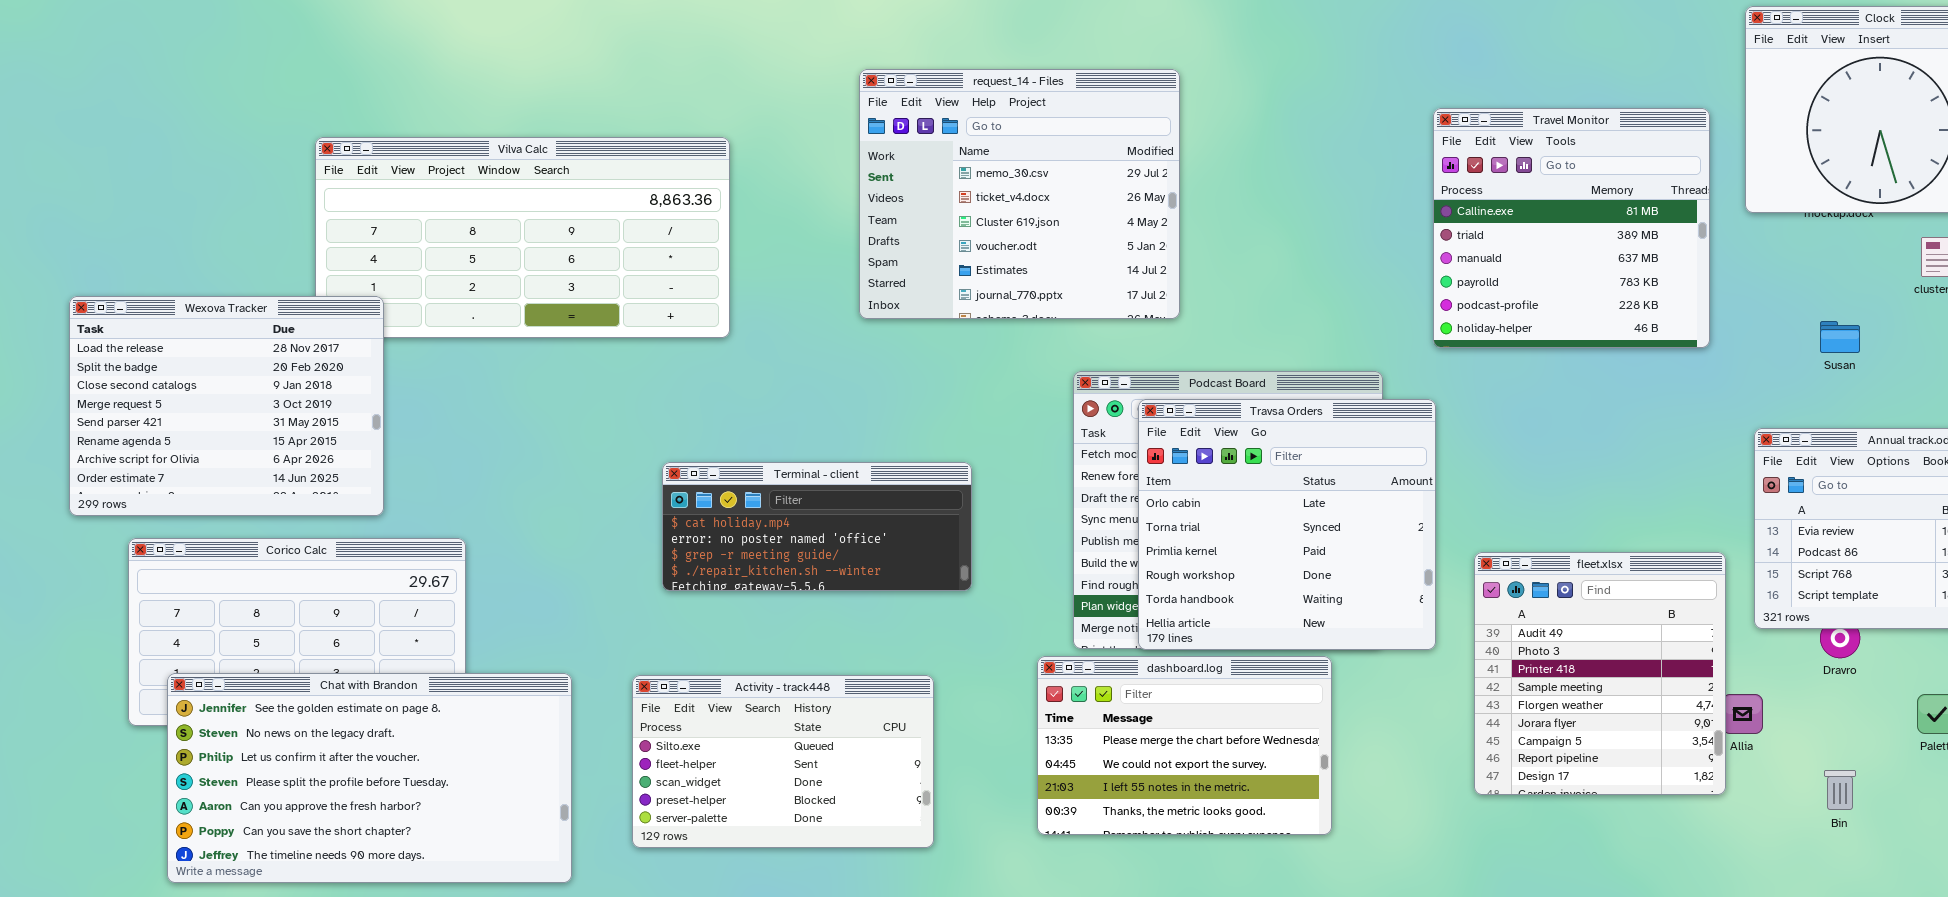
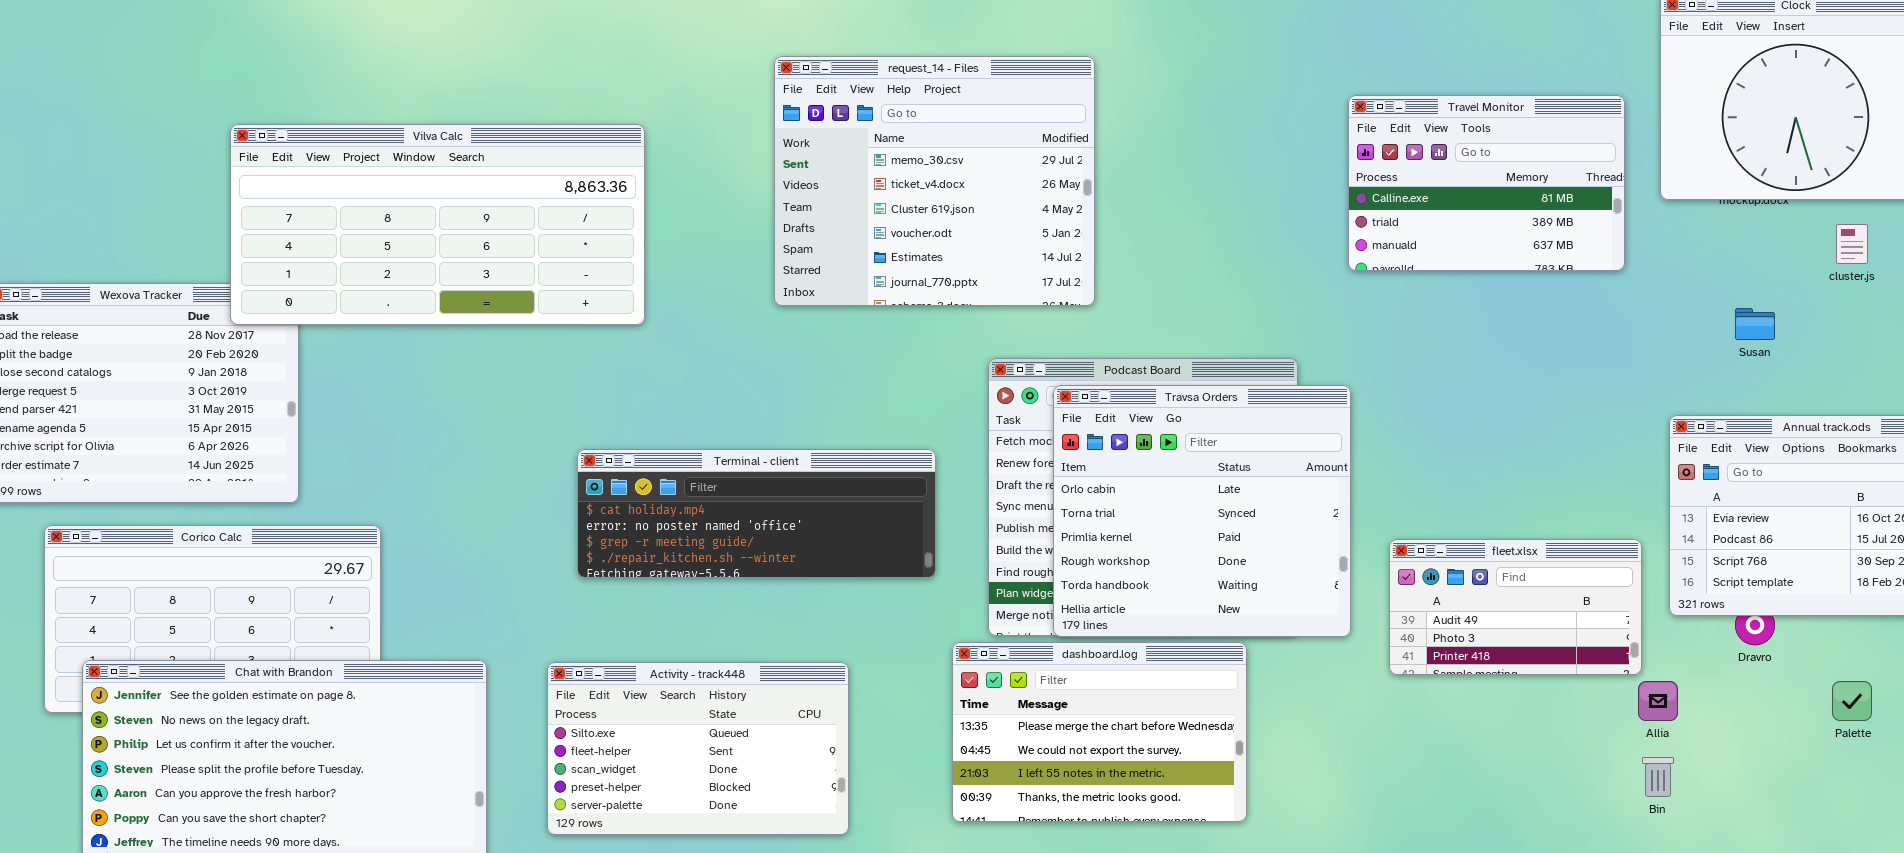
Travel Monitor: [1433,108,1710,348] -> [1348,95,1625,271], resized
Vilva Calc: [315,137,730,338] -> [230,124,645,325], raised
Terminal - client: [662,462,972,591] -> [577,449,936,578], resized
fleet.xlsx: [1474,552,1726,795] -> [1389,539,1642,675], resized
Bin: [1824,770,1856,810] -> [1642,757,1674,797], moved

